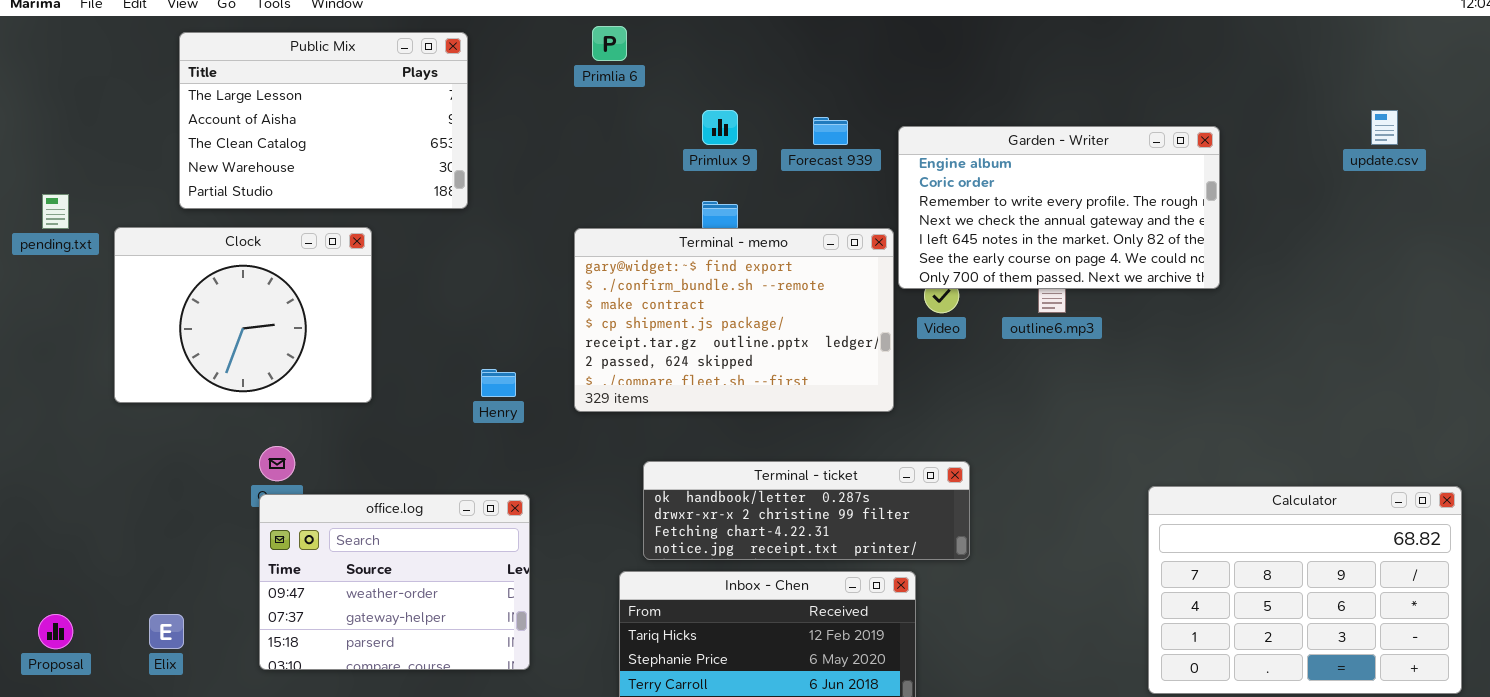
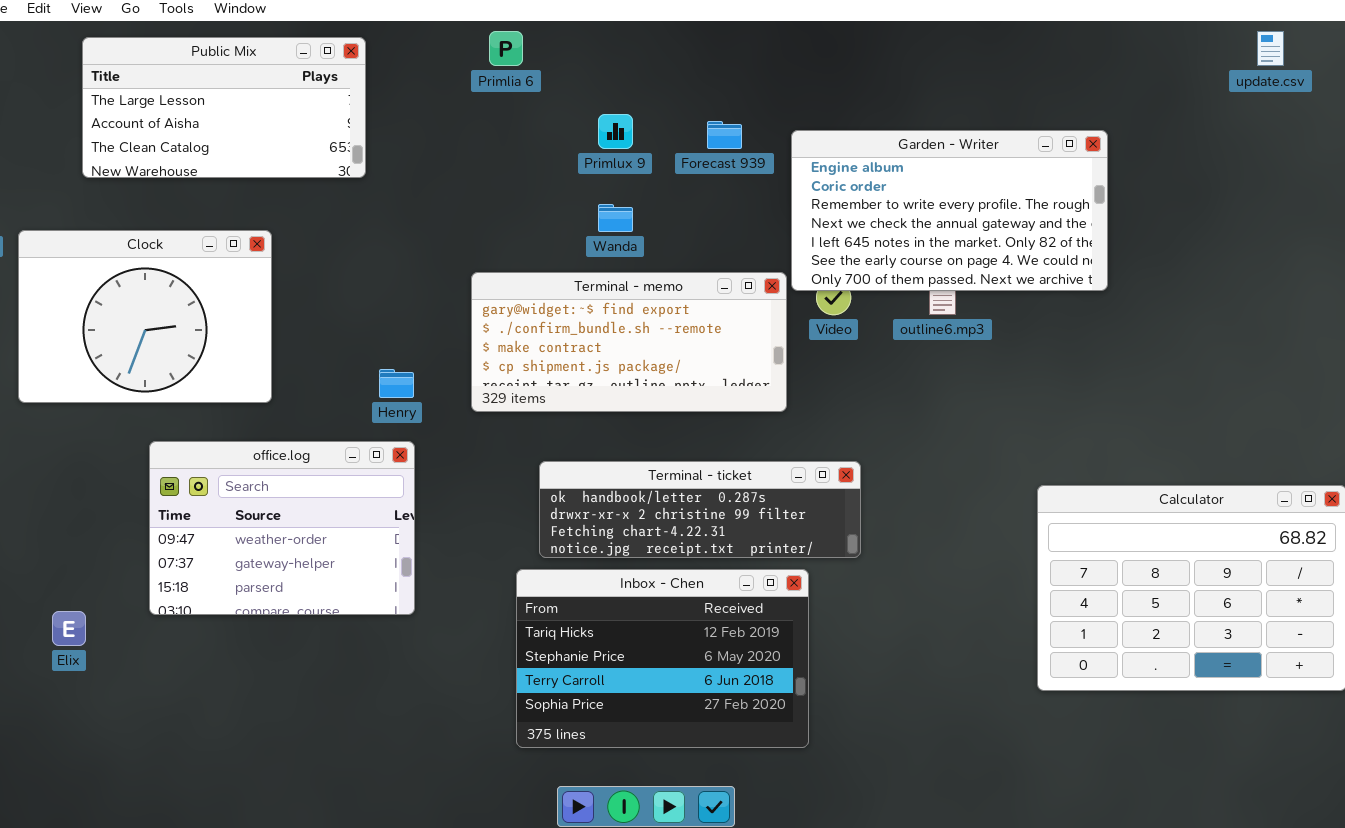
Public Mix: [179,32,468,209] -> [82,37,366,178], resized
update.csv: [1371,110,1398,145] -> [1257,31,1284,66], moved
Terminal - memo: [574,228,894,412] -> [471,272,787,412], resized
office.log: [259,494,530,670] -> [149,441,415,615], moved

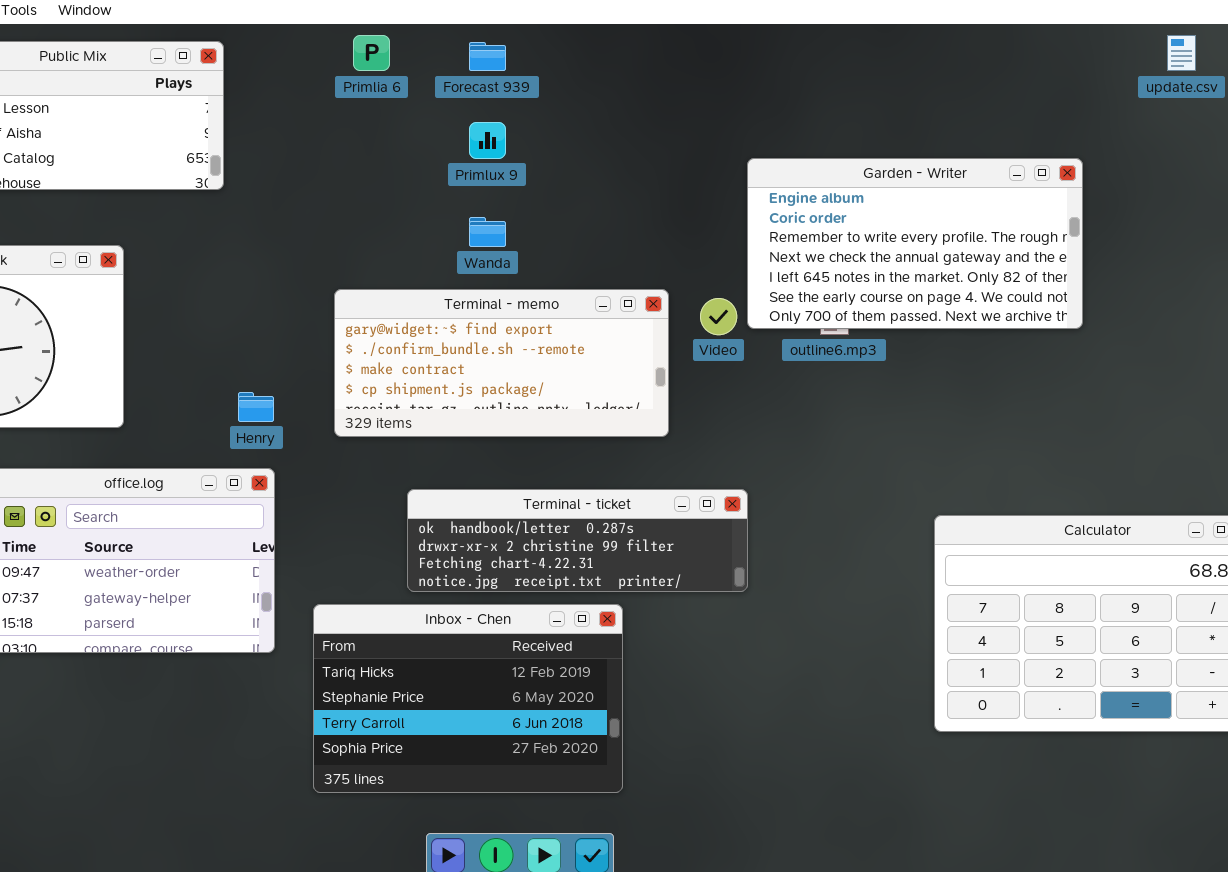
Forecast 939: [707,121,742,149] -> [469,42,506,71], moved
Garden - Writer: [791,130,1108,291] -> [747,158,1083,329], moved
Inbox - Chen: [516,569,809,748] -> [313,604,623,793], moved

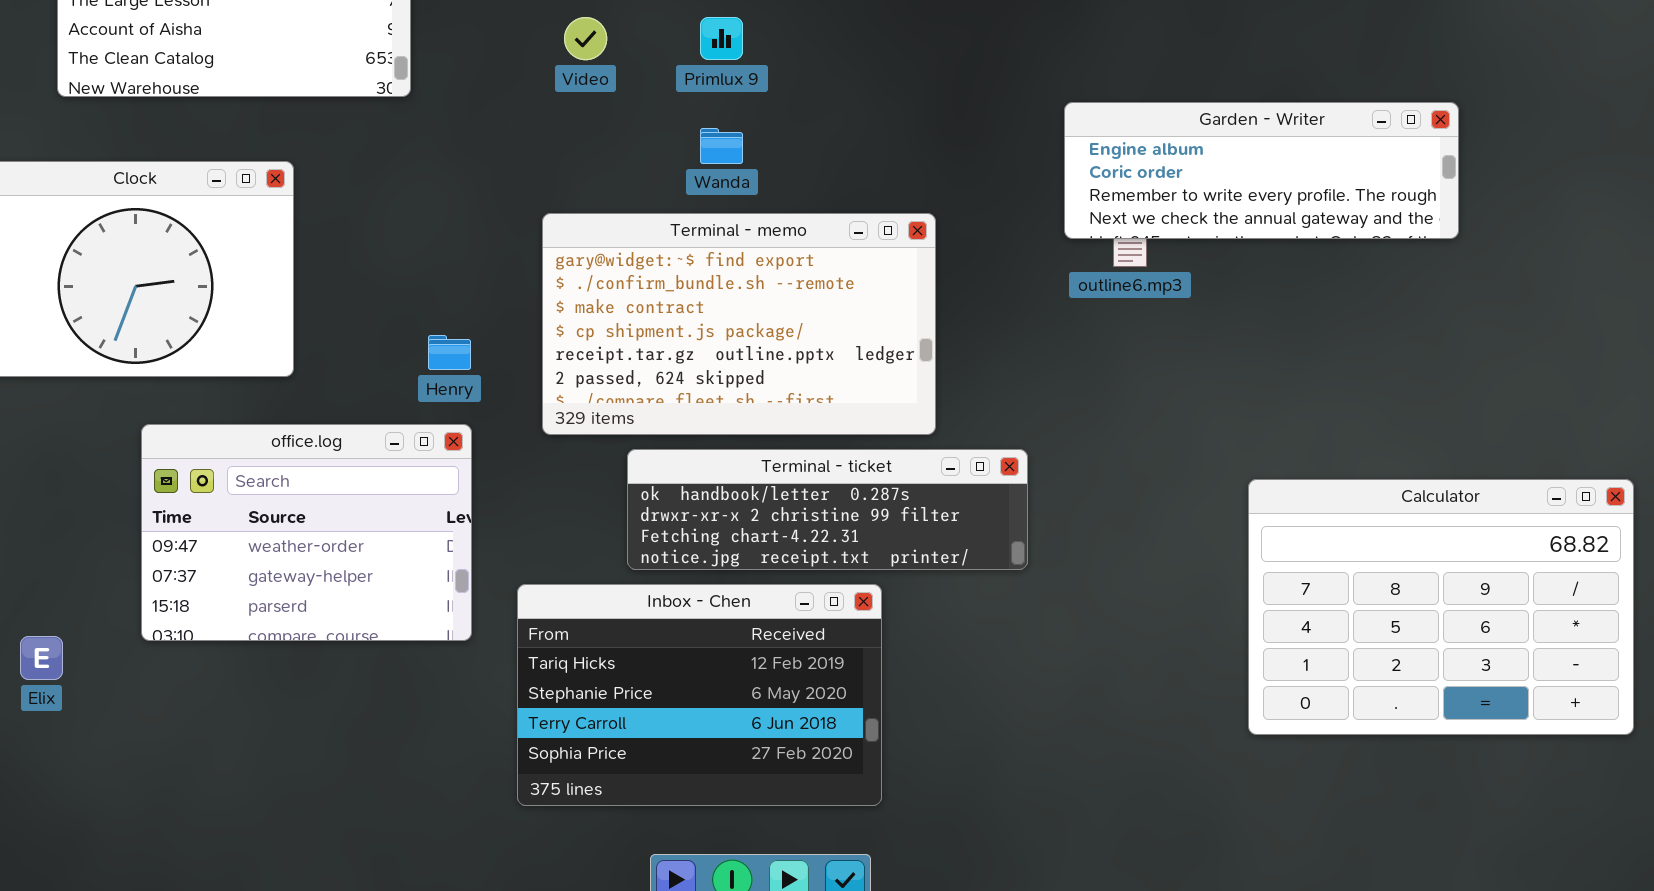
Garden - Writer: [747,158,1083,329] -> [1064,102,1459,239], moved, resized
Terminal - memo: [334,289,669,437] -> [542,213,936,435], resized
Video: [700,298,737,335] -> [564,17,607,60], moved

